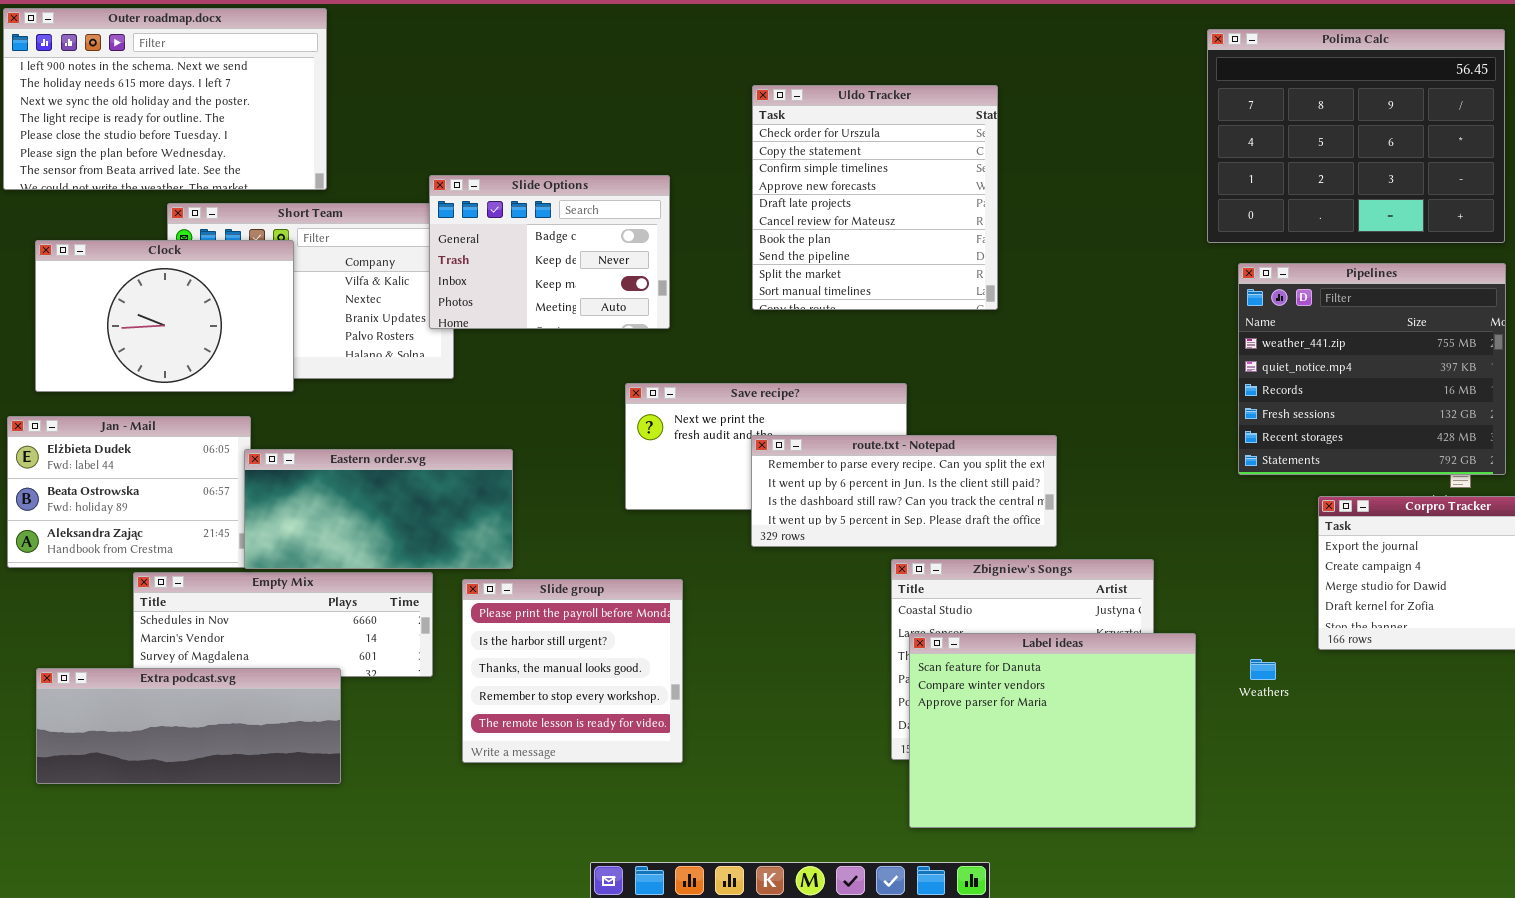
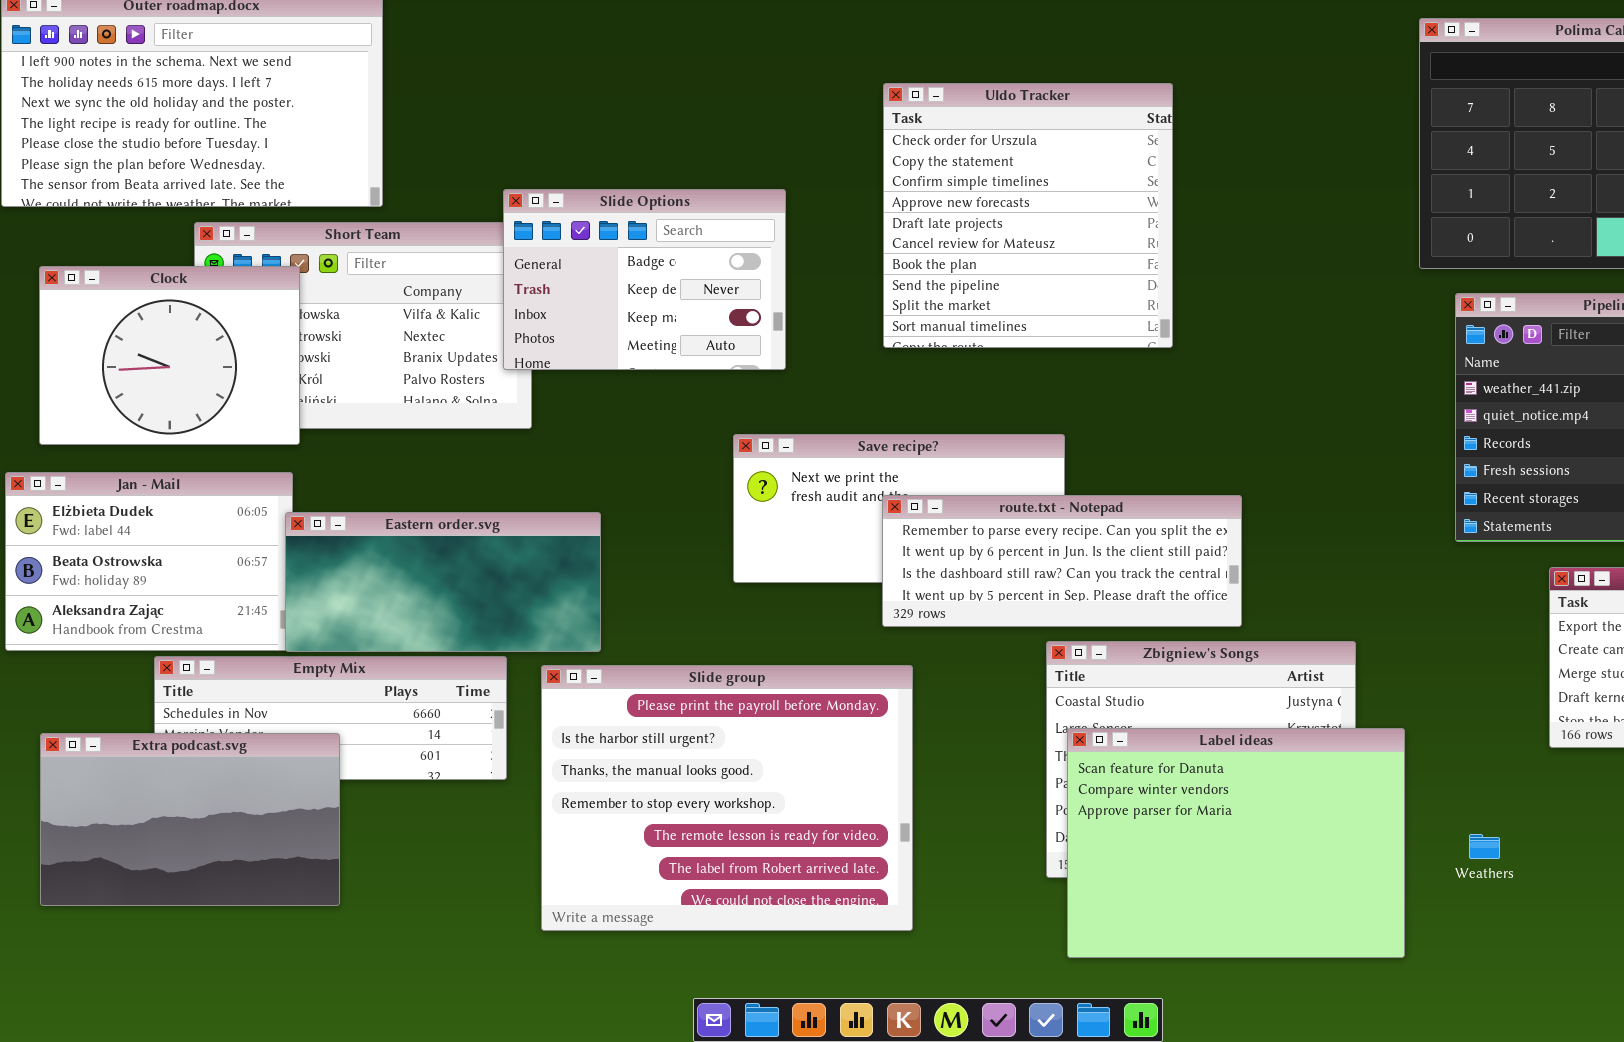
Clock: [35,240,294,392] -> [39,266,300,445], resized
Slide group: [462,579,683,763] -> [541,665,913,931], resized
Weathers: [1250,659,1276,680] -> [1469,834,1500,859], moved
Extra podcast.svg: [36,668,341,784] -> [40,733,340,906], resized

